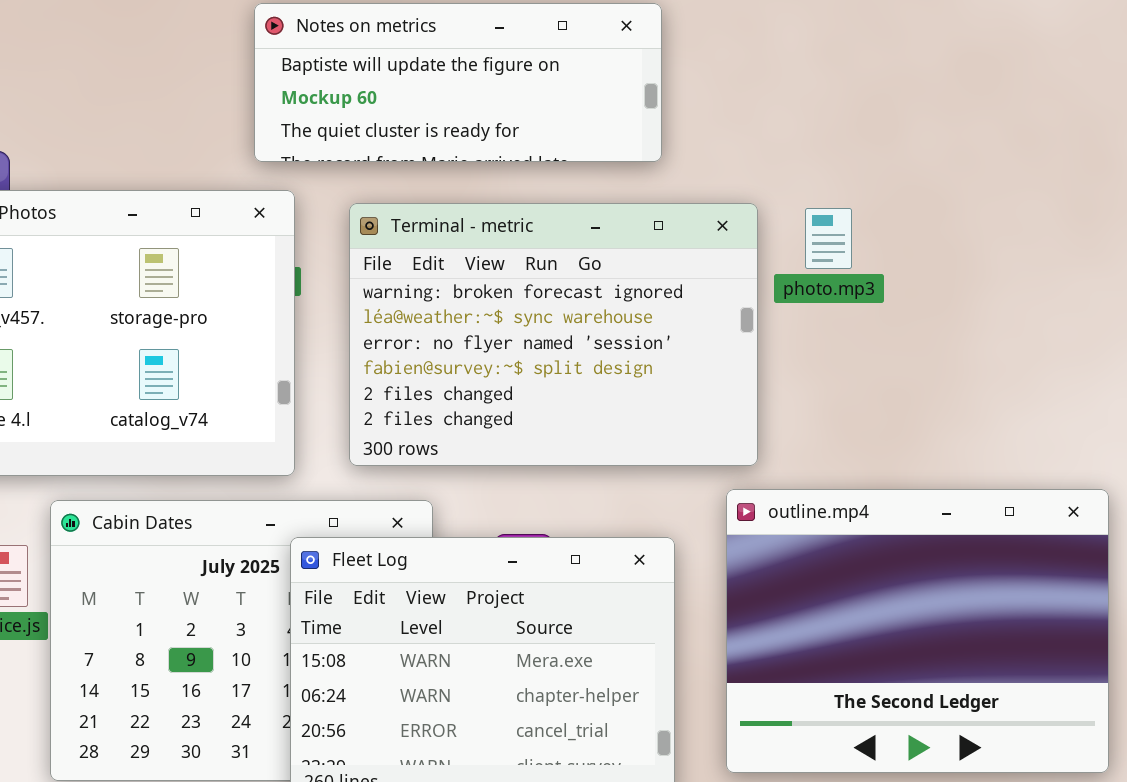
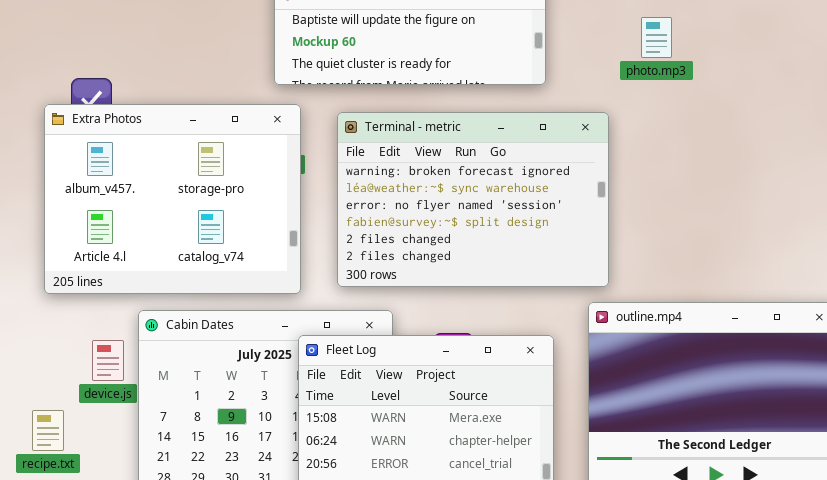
photo.mp3: [805,208,852,269] -> [641,17,672,58], moved

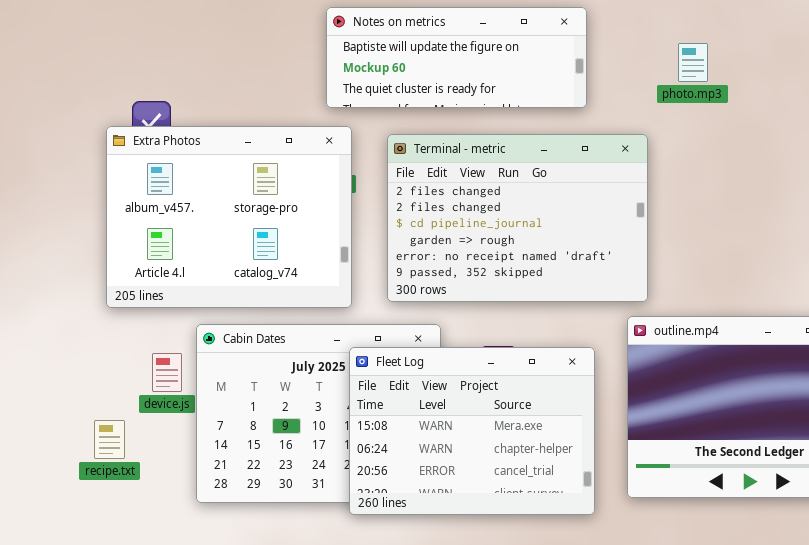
Terminal - metric: [337,112,609,287] -> [387,134,648,302], scrolled down 4 rows

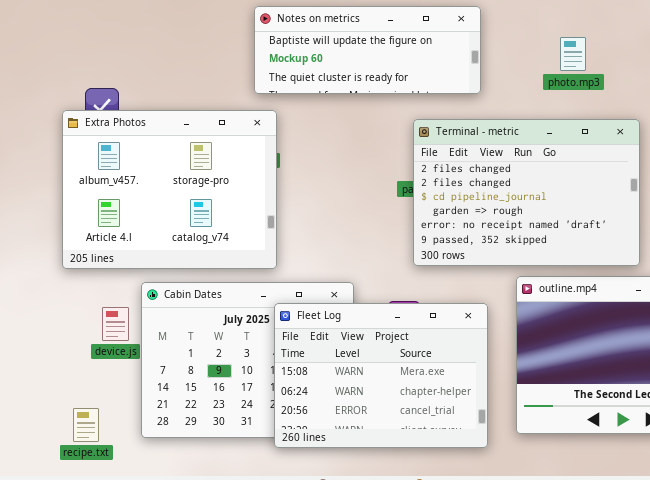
Terminal - metric: [387,134,648,302] -> [413,119,640,266], moved
recipe.txt: [94,420,125,459] -> [73,408,99,442], moved

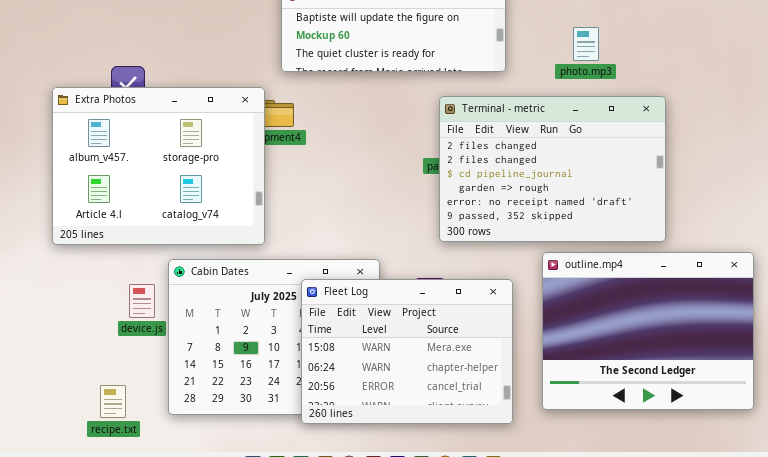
photo.mp3: [560,37,586,71] -> [573,27,599,61], moved
Extra Photos: [62,110,277,269] -> [52,87,265,245], moved

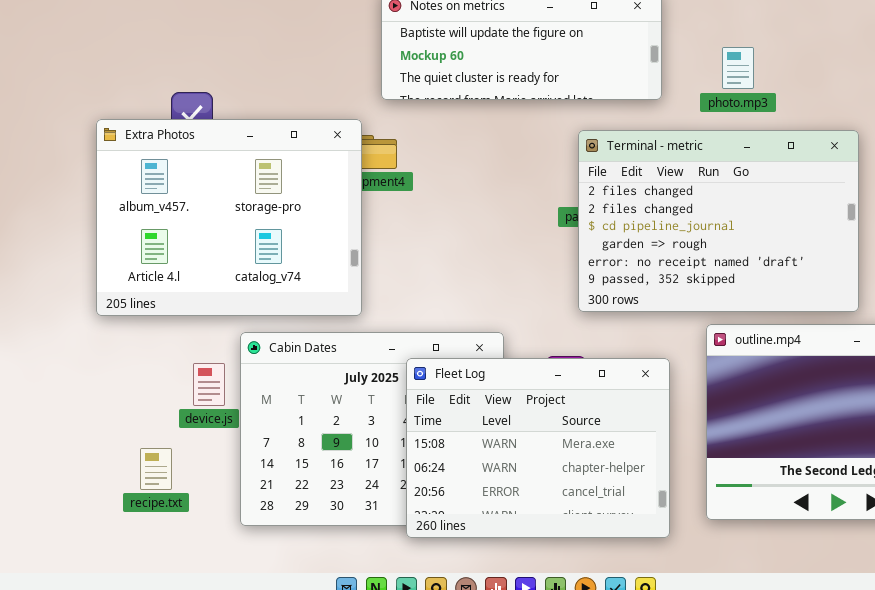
photo.mp3: [573,27,599,61] -> [722,47,754,89], moved
recipe.txt: [100,385,126,418] -> [140,448,172,490], moved

